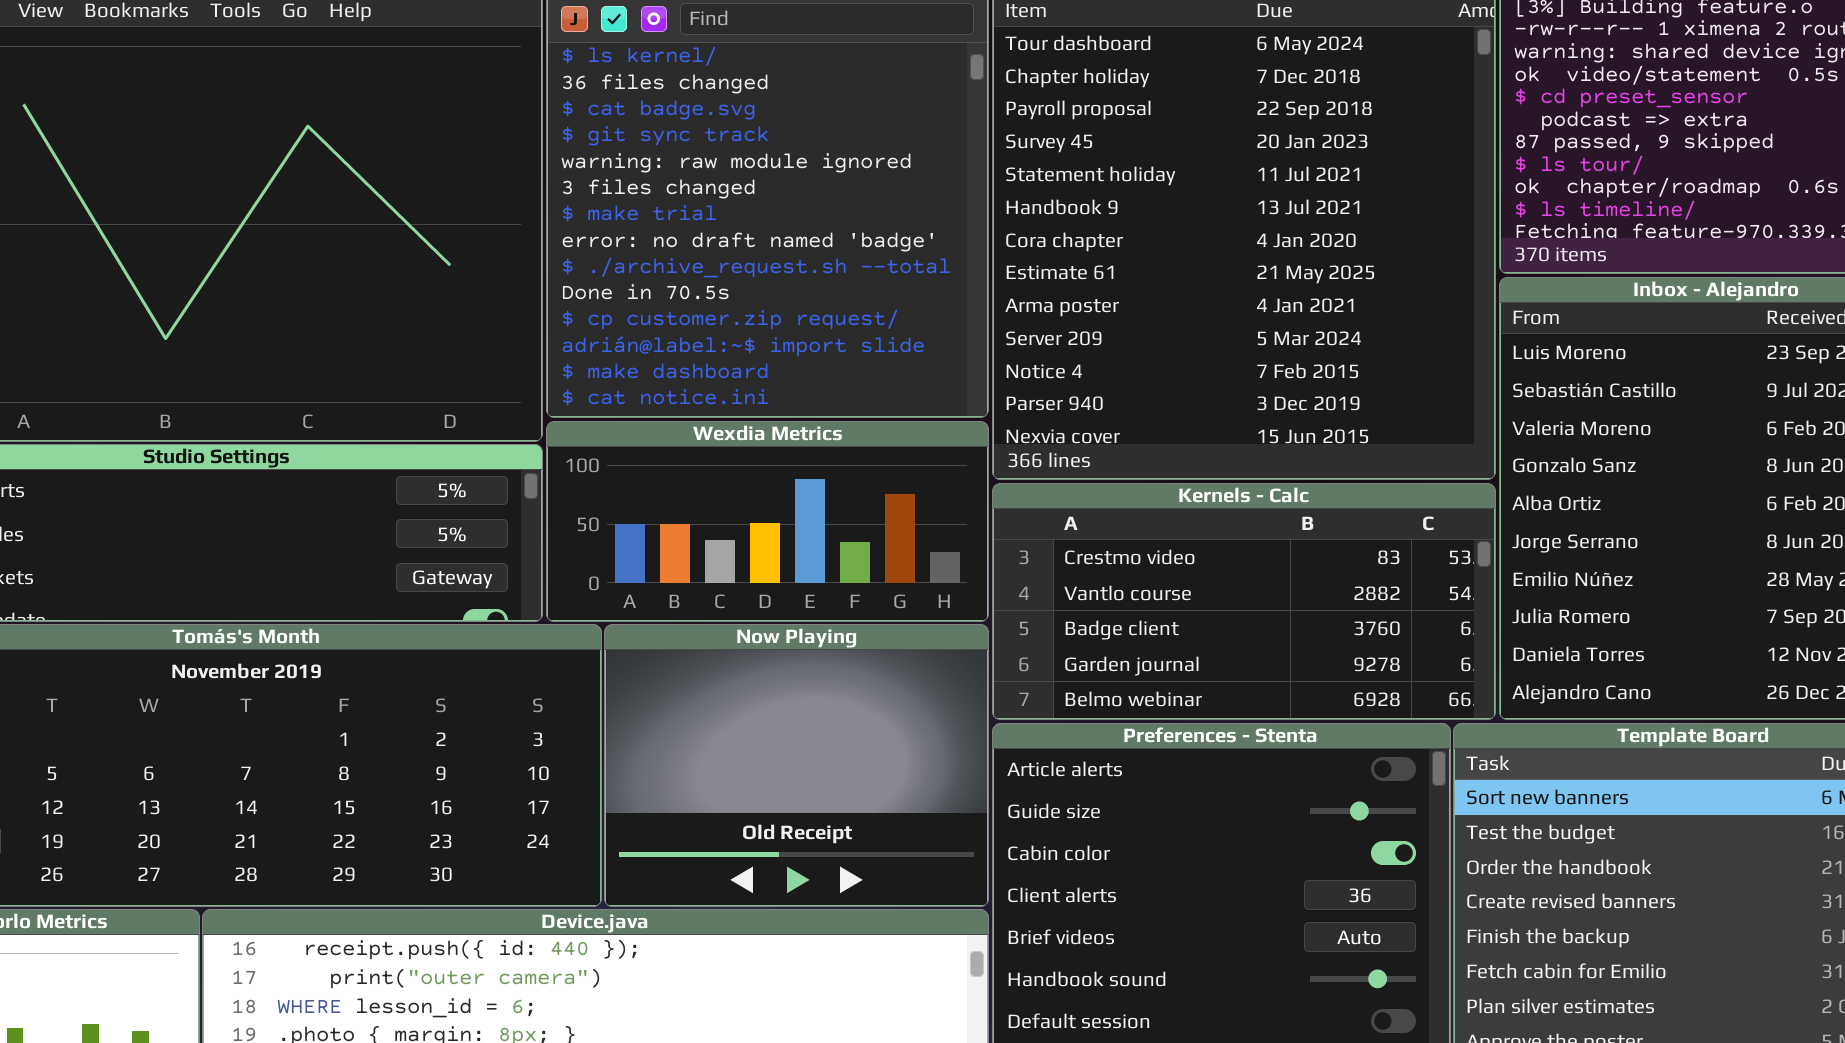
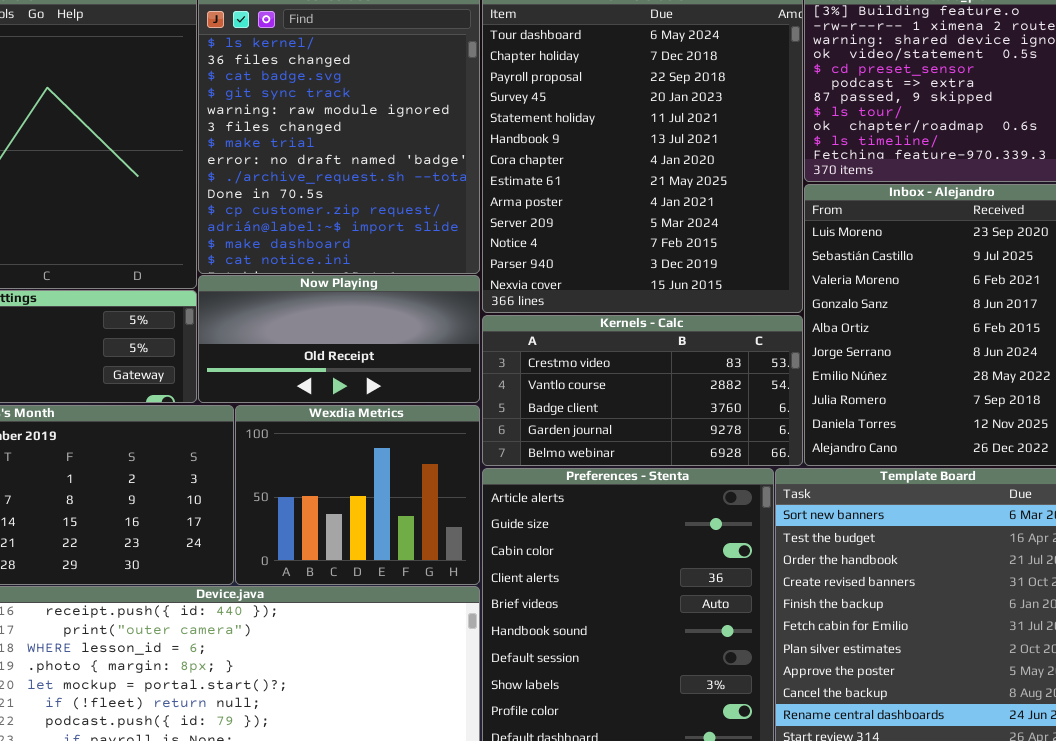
Wexdia Metrics: [546,421,989,622] -> [235,405,480,585], moved, resized
Now Playing: [604,624,989,907] -> [198,275,480,403], moved, resized

